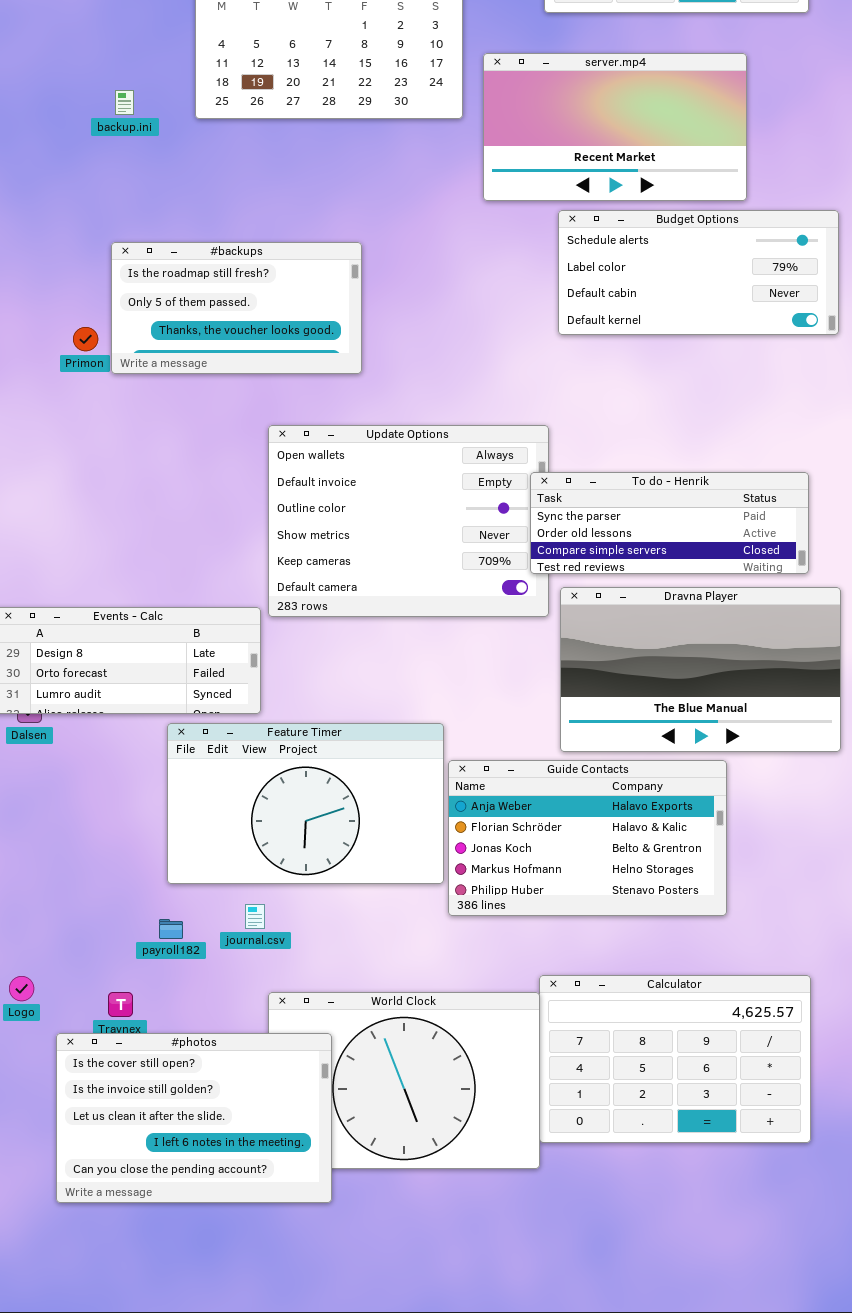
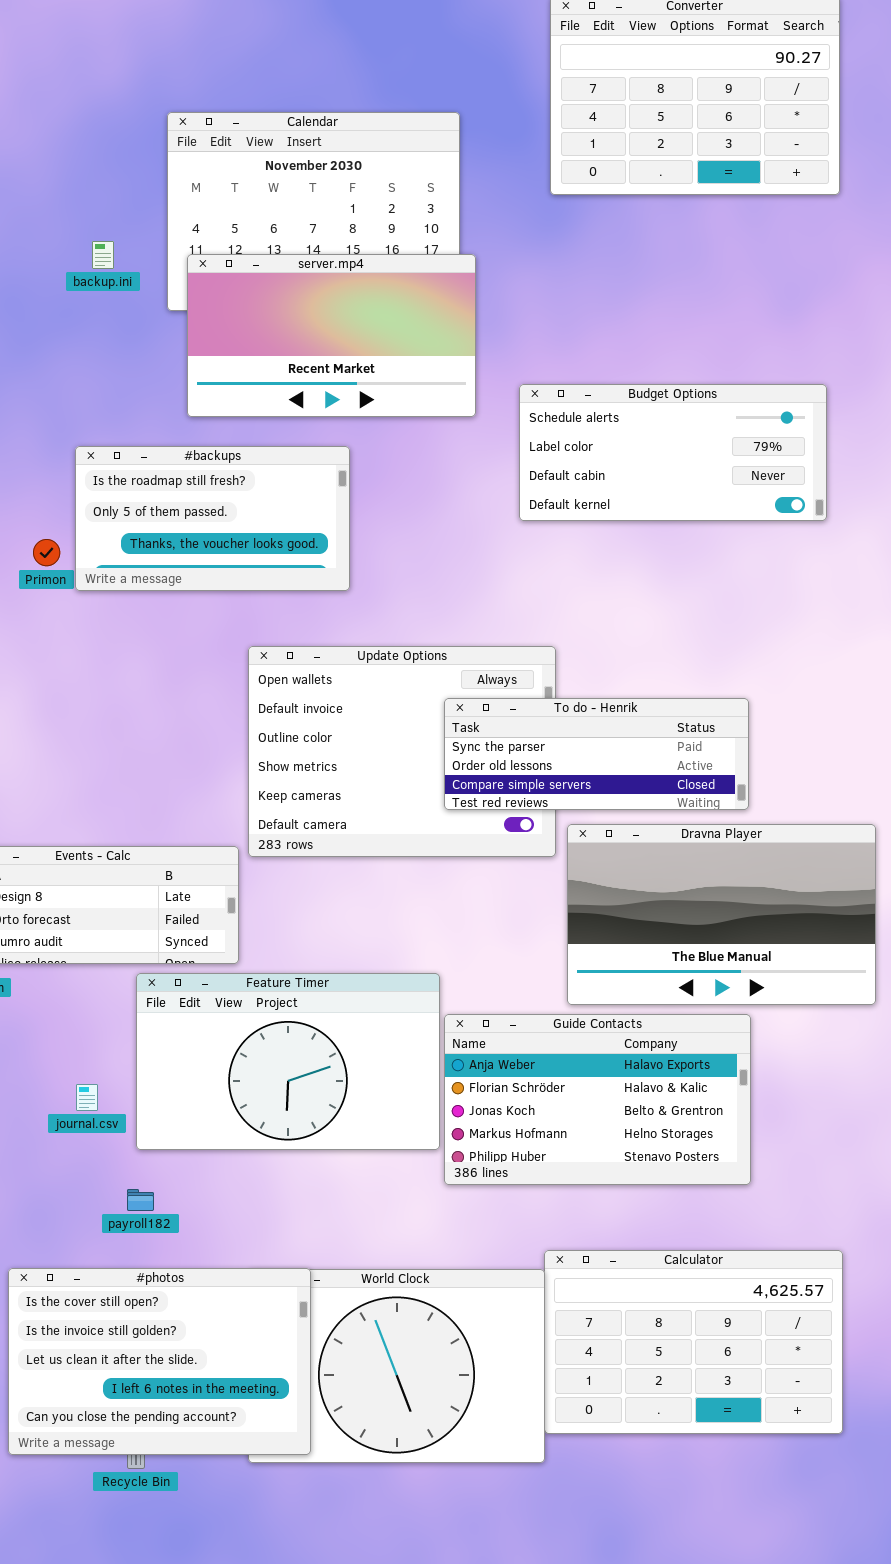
server.mp4: [483,53,747,201] -> [187,254,476,417], moved
backup.ini: [115,90,134,115] -> [92,241,114,269], moved
Budget Options: [558,210,839,335] -> [519,384,827,521], moved
To do - Henrik: [530,472,809,574] -> [444,698,749,810], moved
journal.csv: [245,904,265,929] -> [76,1084,98,1111], moved
#photos: [56,1033,332,1203] -> [8,1268,311,1455], moved

